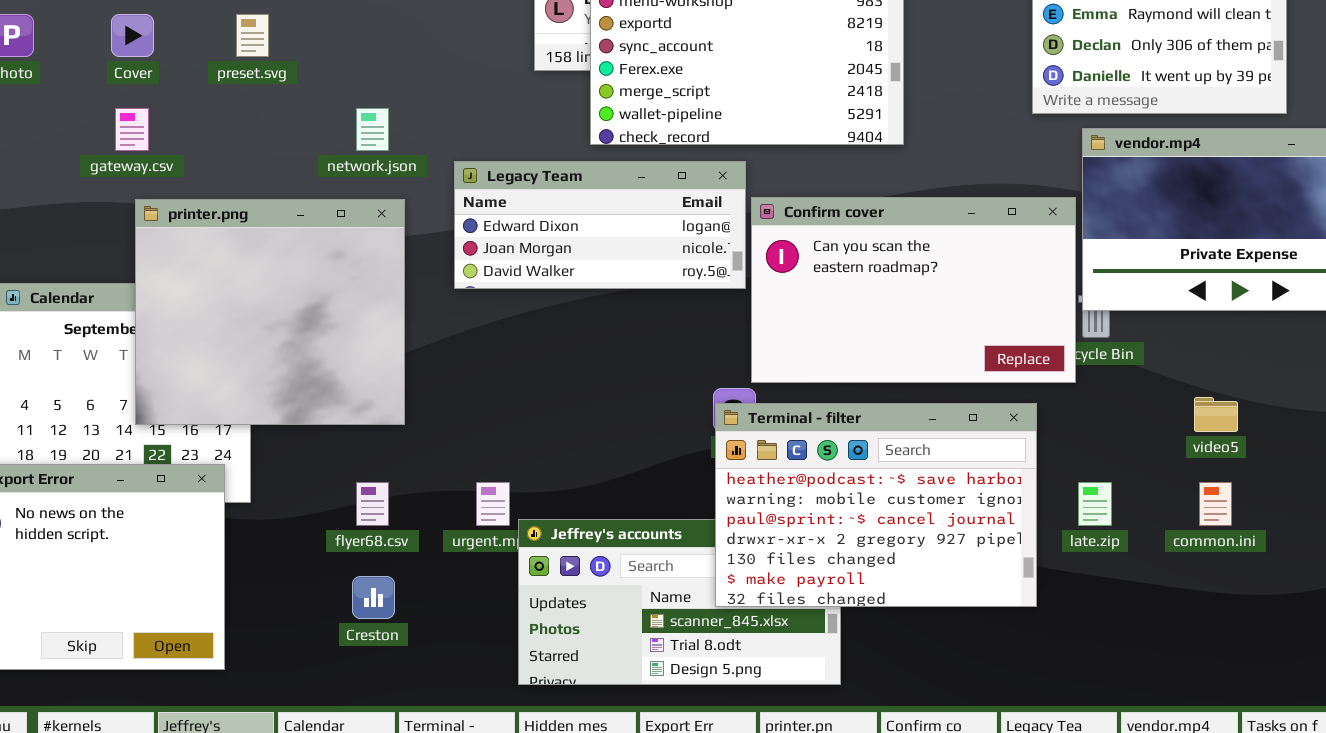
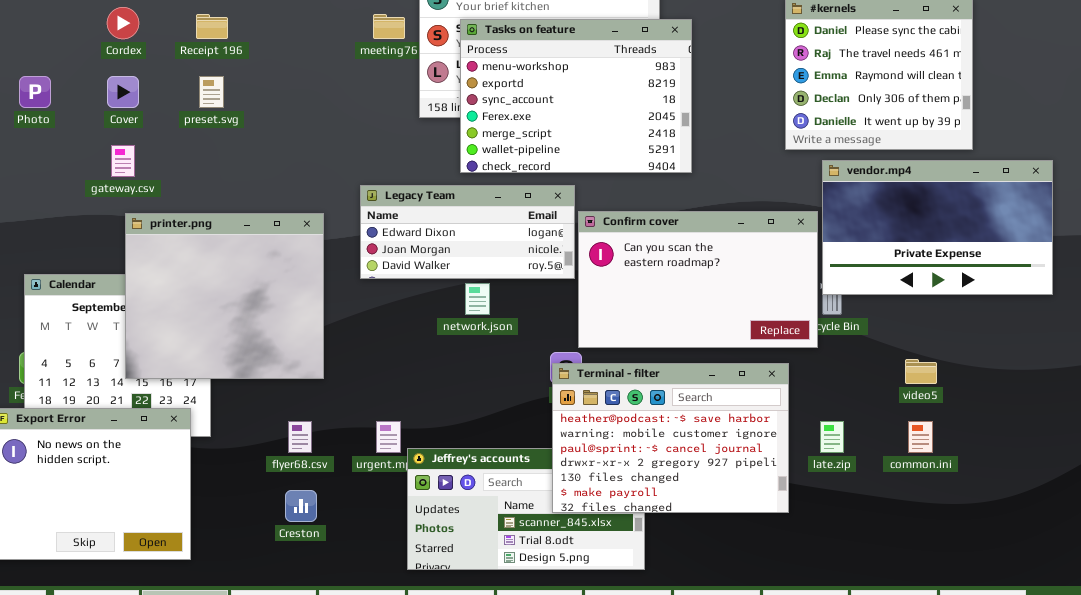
network.json: [356,108,389,151] -> [465,283,490,315], moved

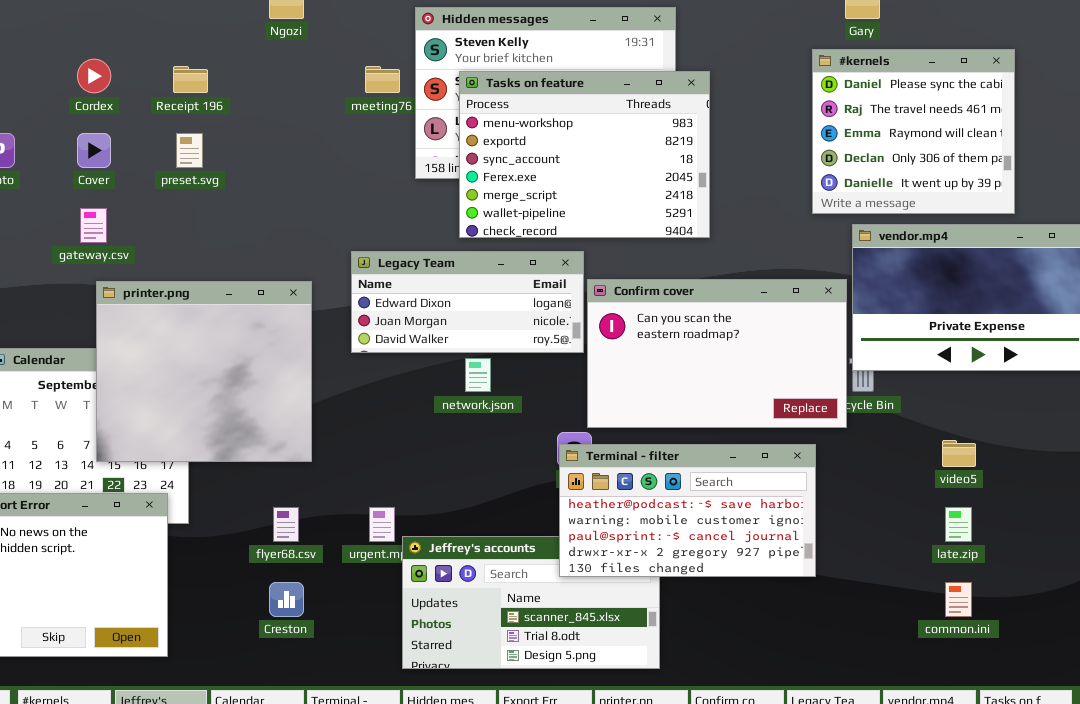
Terminal - filter: [552,363,789,513] -> [559,444,816,577], resized
late.zip: [820,421,844,453] -> [945,507,972,542], moved
common.ini: [908,421,933,453] -> [945,582,972,617], moved

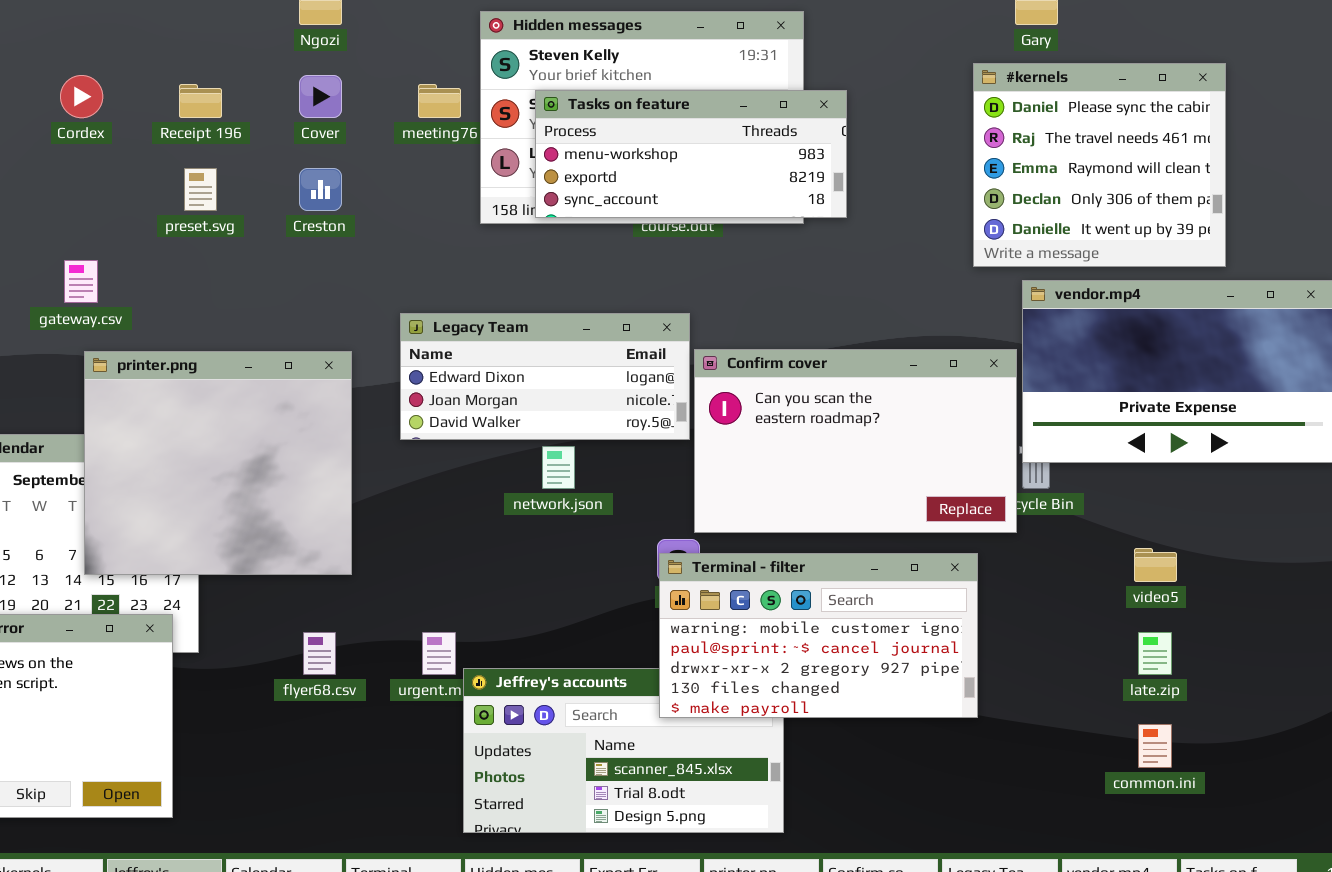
Tasks on feature: [459,71,710,238] -> [535,90,847,218], resized
Cover: [77,133,111,168] -> [299,75,342,118], moved
Terminal - filter: [559,444,816,577] -> [659,553,978,718], scrolled down 1 row
Creston: [269,582,304,617] -> [299,168,342,211], moved

